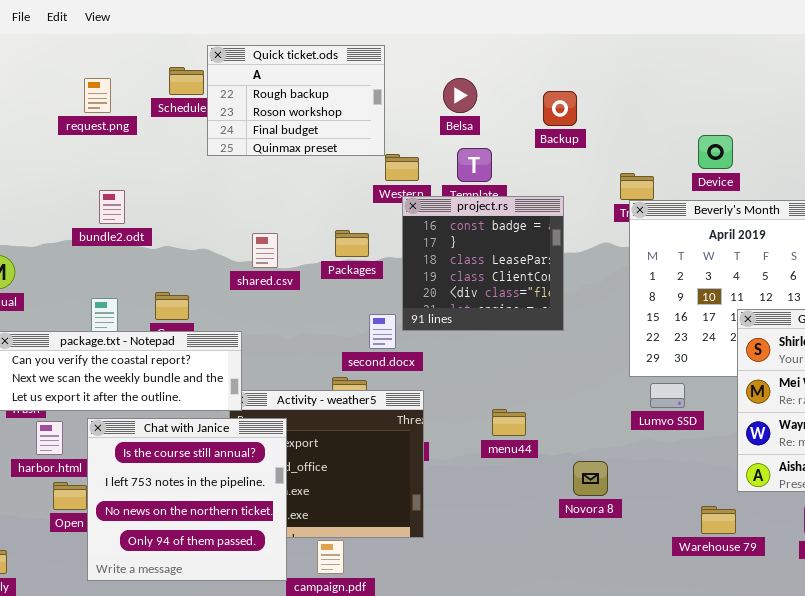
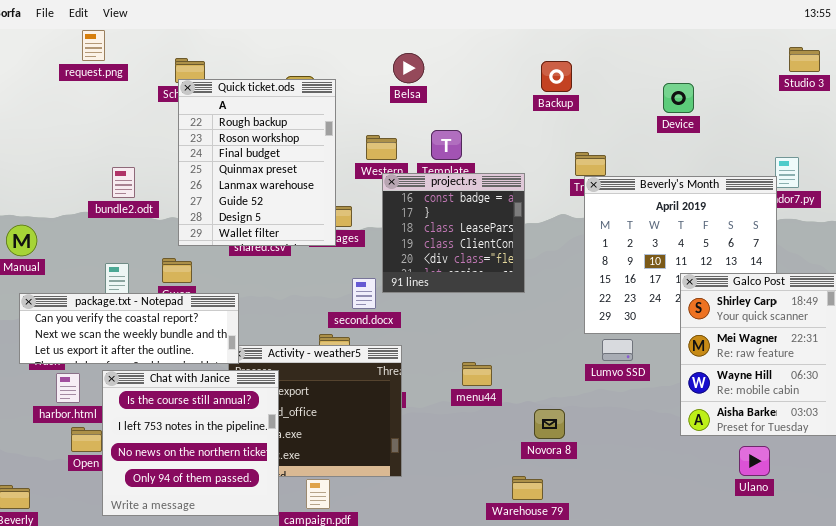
Quick ticket.ods: [207,45,385,156] -> [178,79,336,246], moved, resized
request.png: [84,78,111,113] -> [82,30,105,61], moved
Belsa: [443,78,477,113] -> [393,53,424,83], moved
Backup: [543,91,577,126] -> [541,61,572,92], moved
Device: [698,135,733,169] -> [663,83,694,113], moved
Warehouse 79: [701,506,736,534] -> [512,476,543,500], moved

